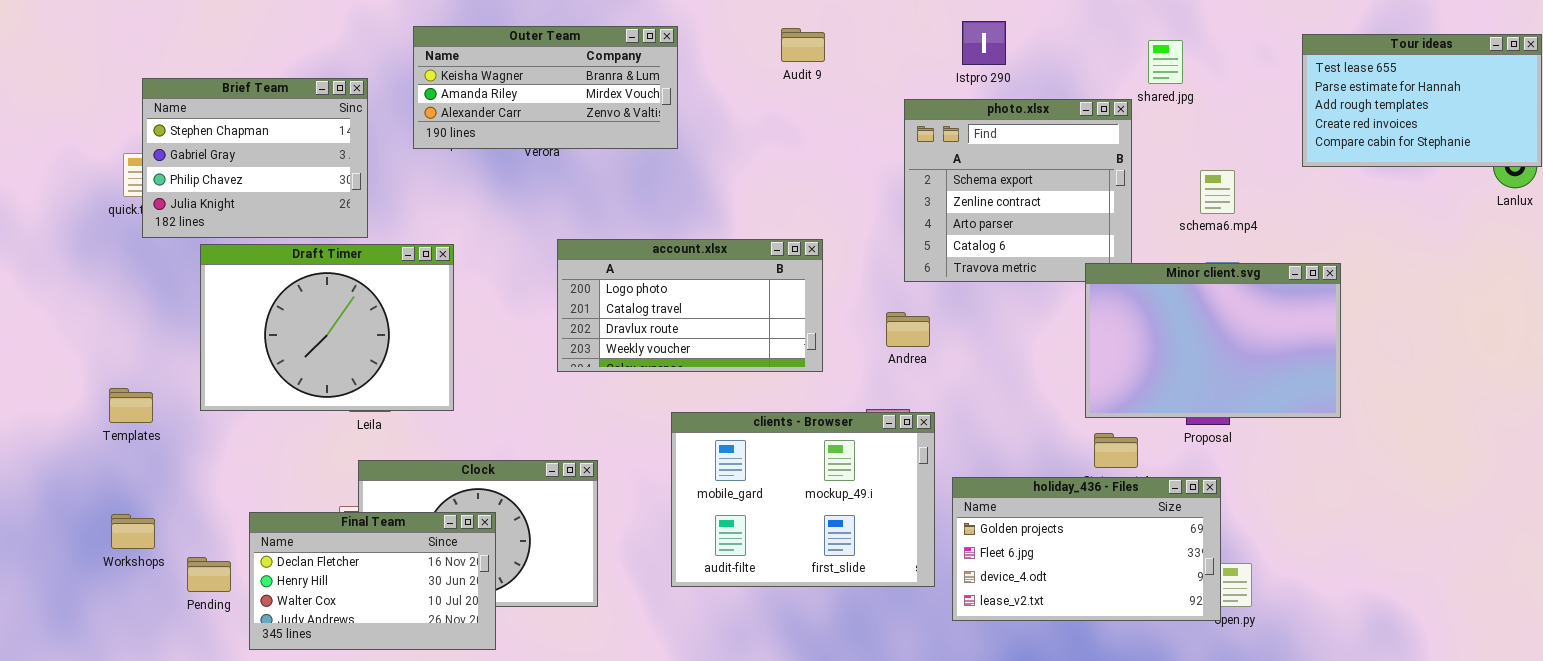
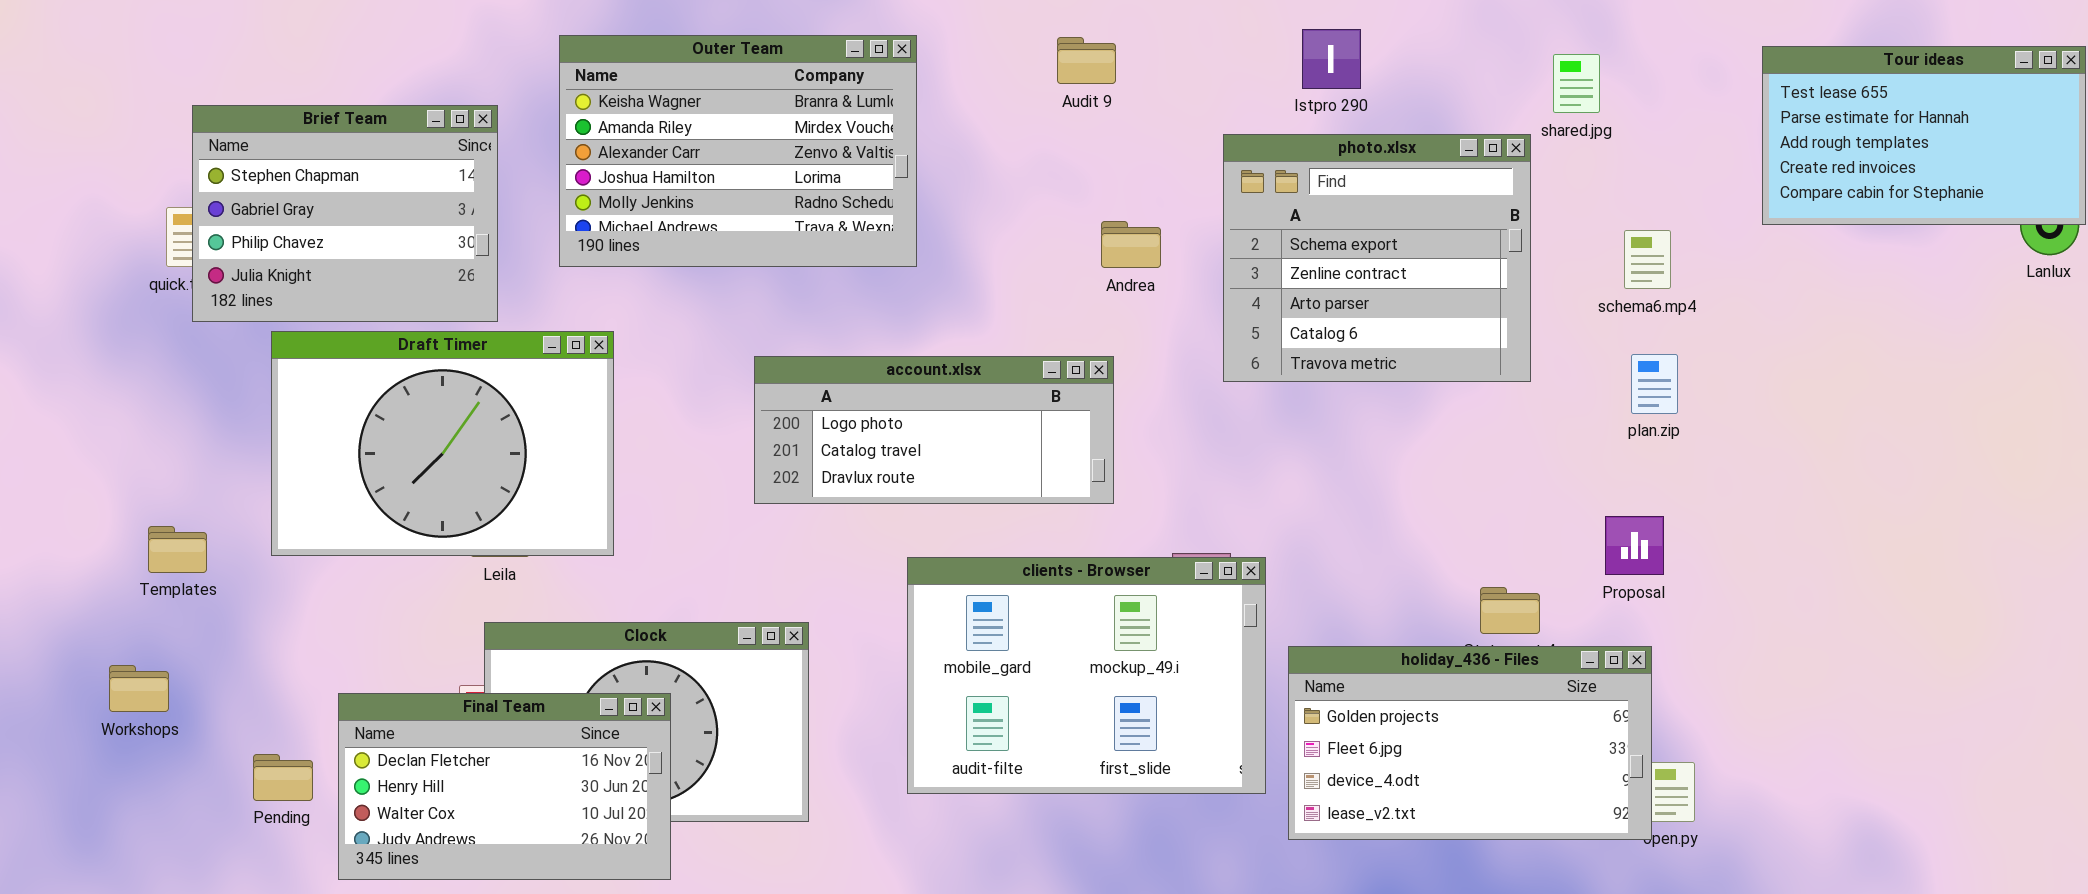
Outer Team: [413,26,678,149] -> [559,35,917,267], resized
account.xlsx: [557,239,823,372] -> [754,356,1114,504], resized
Minor client.svg: [1085,263,1341,418] -> none, closed
Andrea: [886,312,930,347] -> [1101,221,1161,268], moved
Workshops: [111,514,155,549] -> [109,665,169,712], moved

